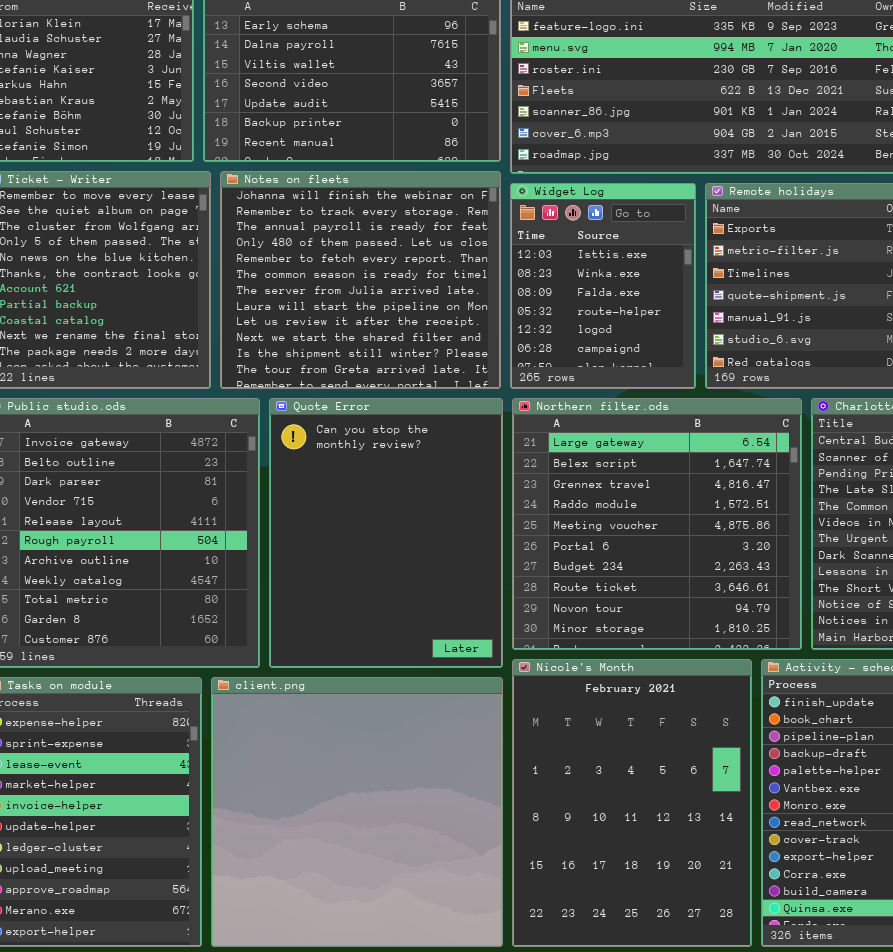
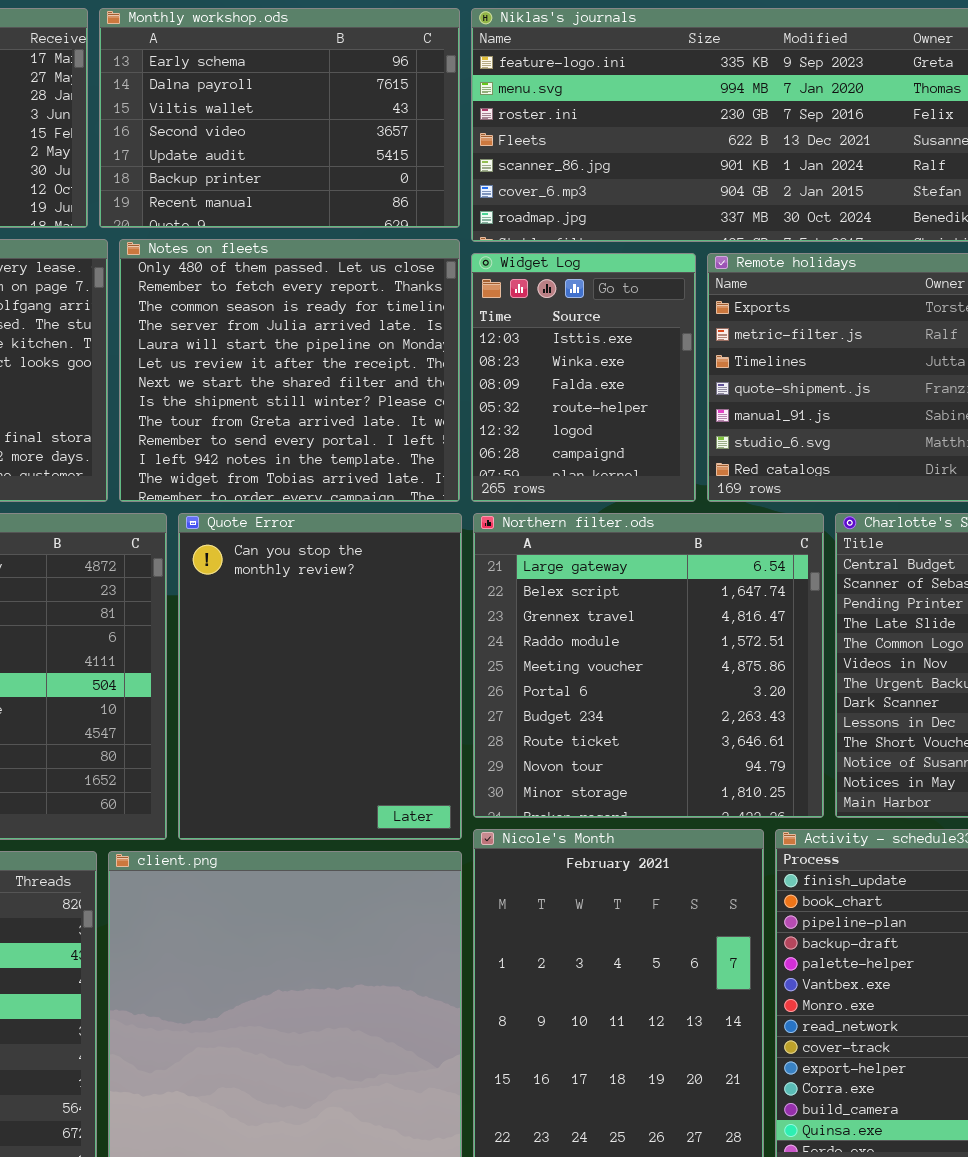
Notes on fleets: [220,171,501,389] -> [119,239,460,502], scrolled down 3 rows

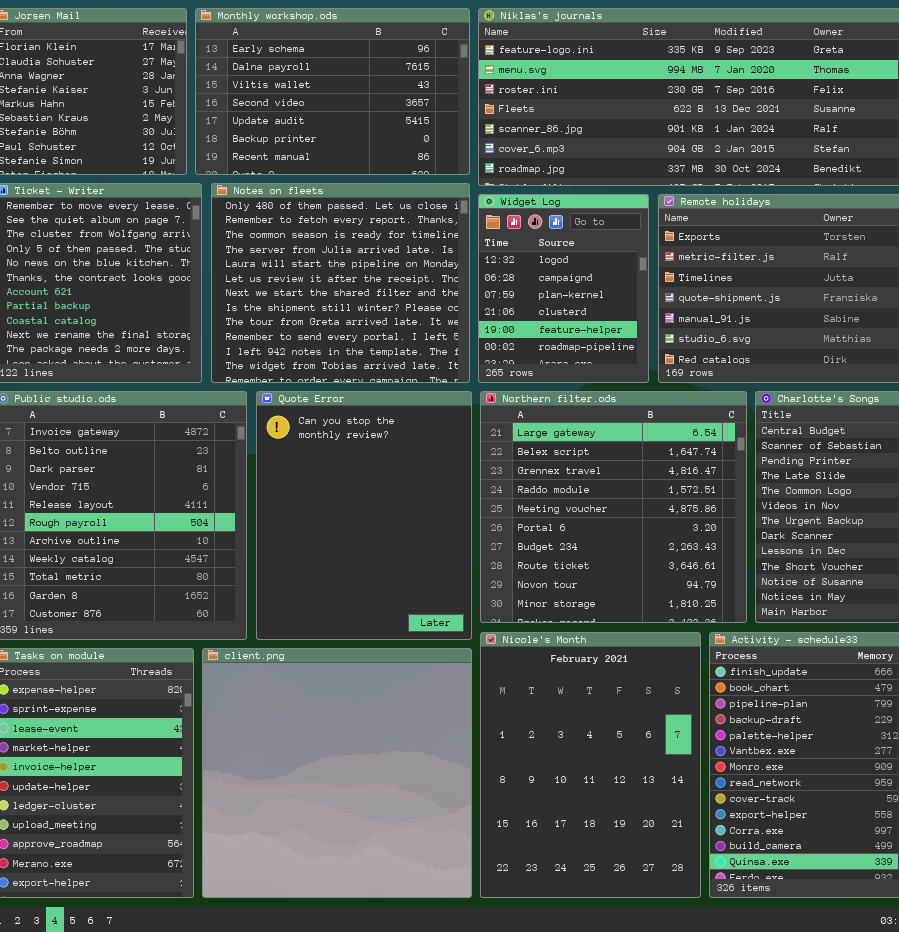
Widget Log: [471,253,696,502] -> [478,194,649,383], scrolled down 4 rows

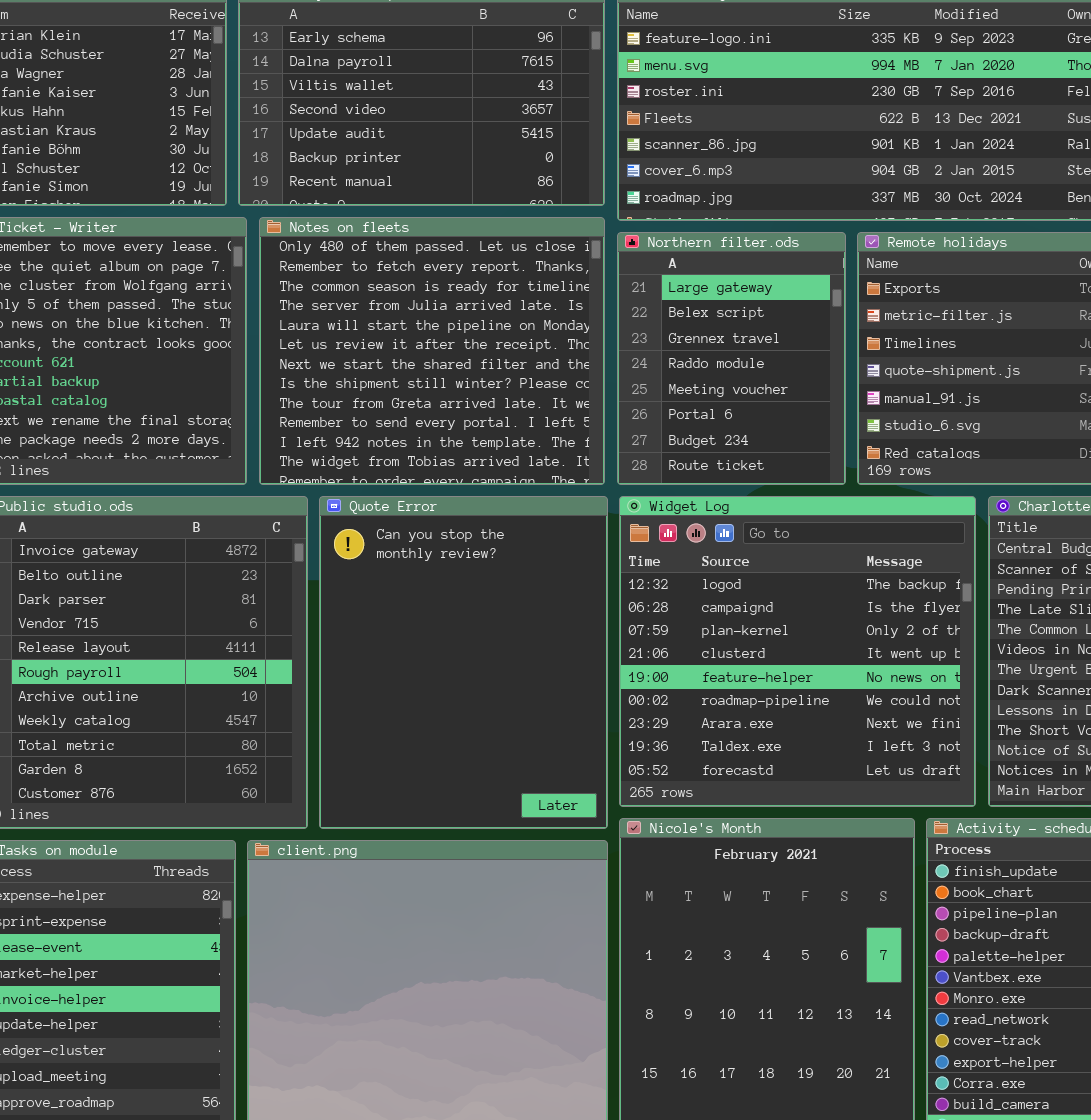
Widget Log: [478,194,649,383] -> [619,496,976,807], moved, resized
Northern filter.ods: [480,391,747,623] -> [617,232,846,485], moved, resized

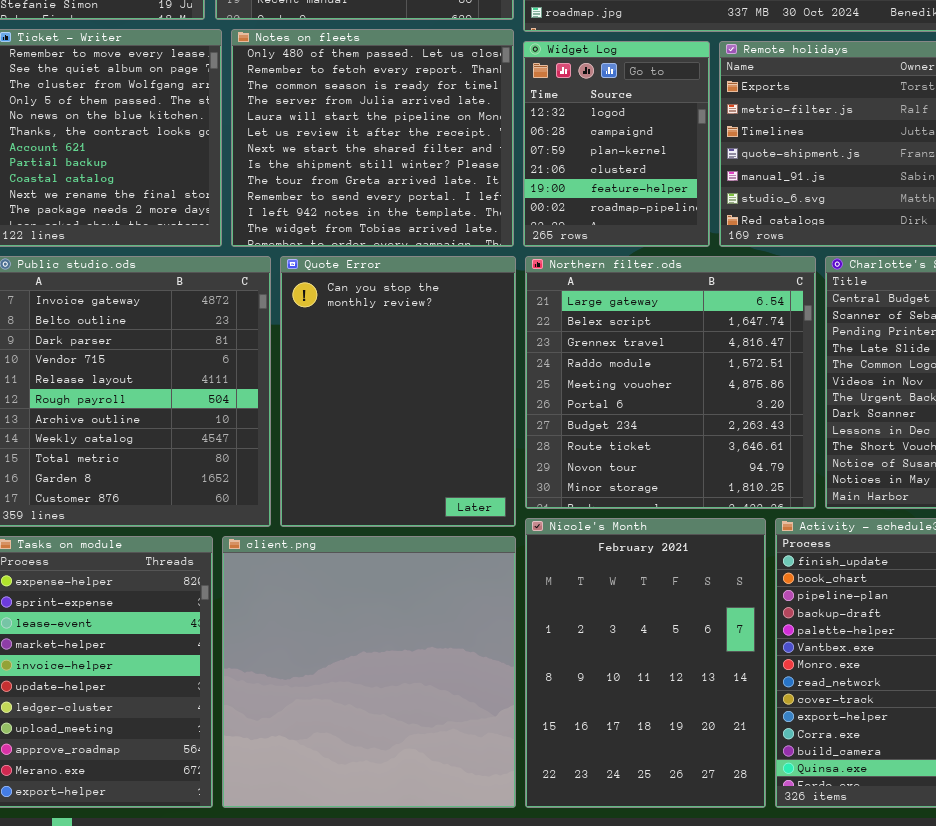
Northern filter.ods: [617,232,846,485] -> [525,256,816,509], moved, resized
Widget Log: [619,496,976,807] -> [523,41,710,247], moved, resized

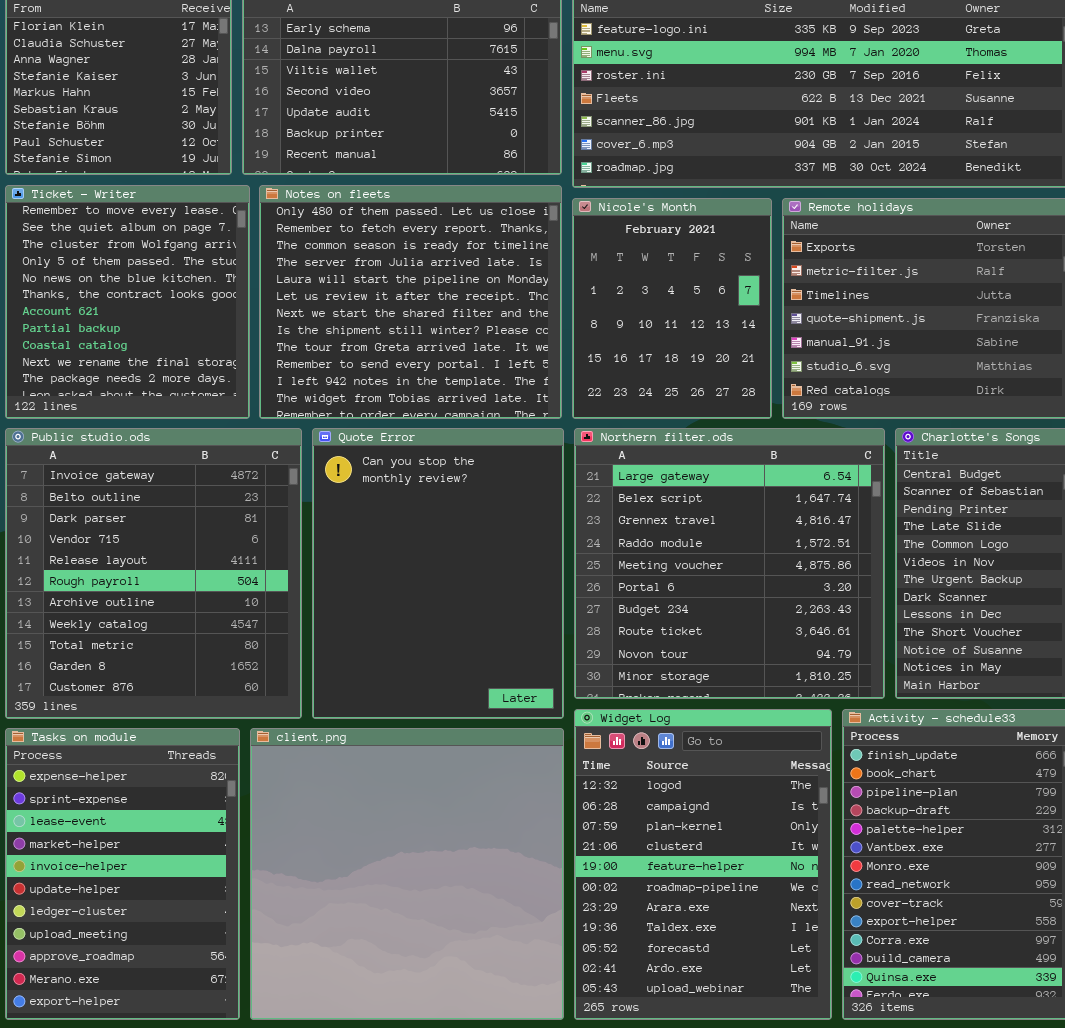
Widget Log: [523,41,710,247] -> [574,709,832,1020], moved, resized
Nicole's Month: [525,518,766,808] -> [572,198,772,419], moved, resized

